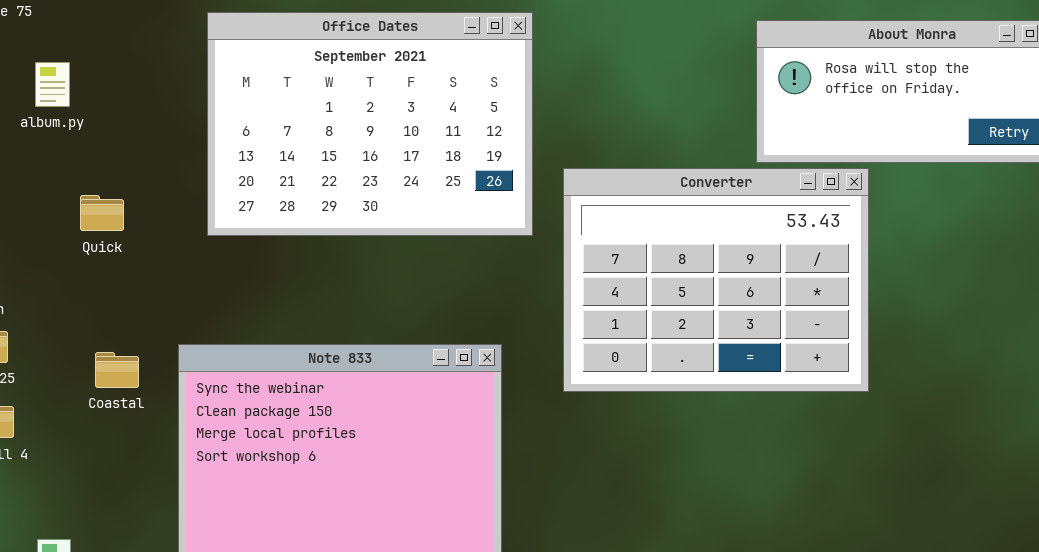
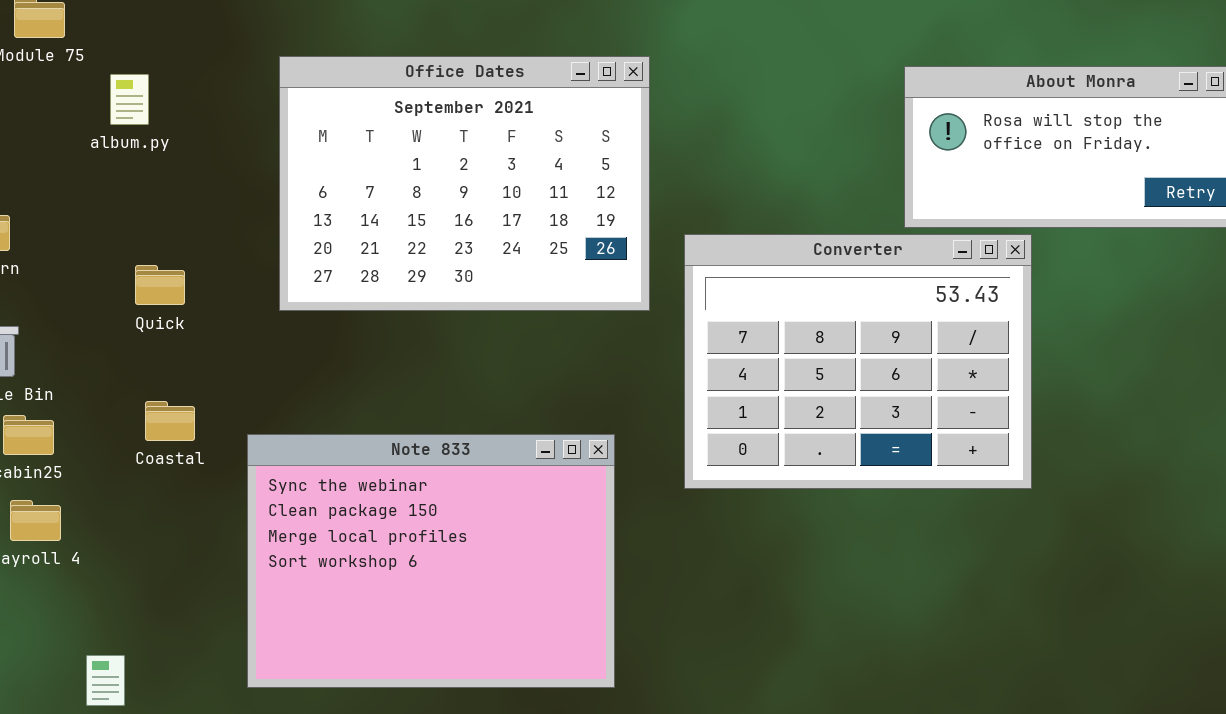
album.py: [35,62,70,107] -> [110,74,149,125], moved
Coastal: [95,352,139,388] -> [145,401,195,441], moved

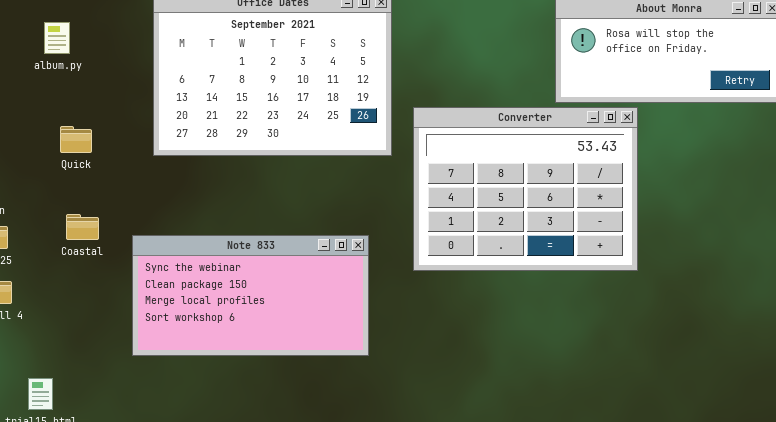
album.py: [110,74,149,125] -> [44,22,70,54], moved
Note 833: [247,434,615,688] -> [132,235,369,356], resized

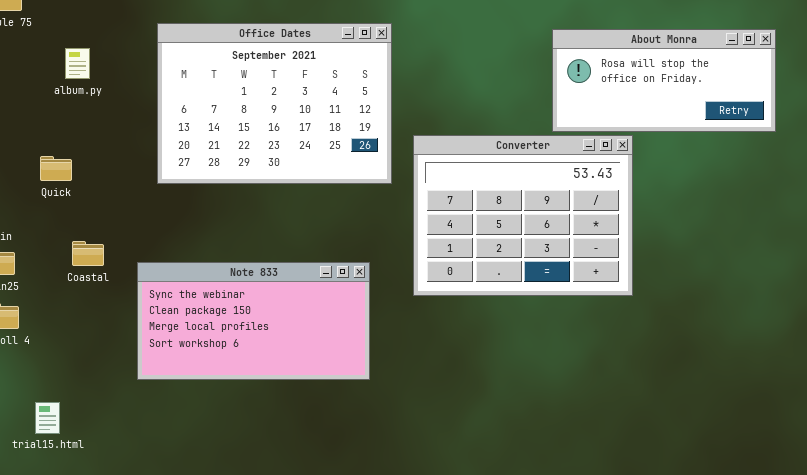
album.py: [44,22,70,54] -> [65,48,90,79], moved
Quick: [60,126,92,153] -> [40,156,72,181], moved

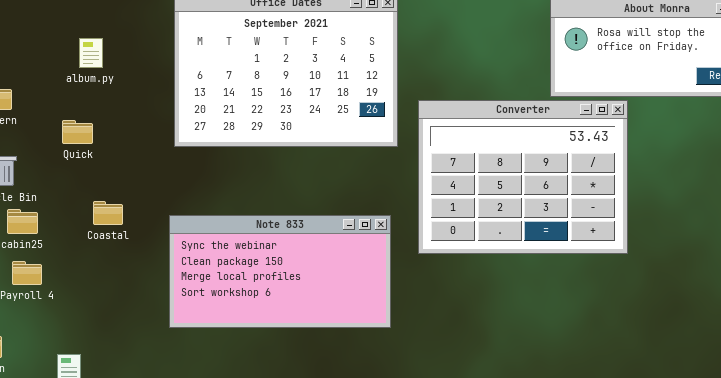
album.py: [65,48,90,79] -> [79,38,103,68], moved
Note 833: [137,262,370,380] -> [169,215,391,328], moved

